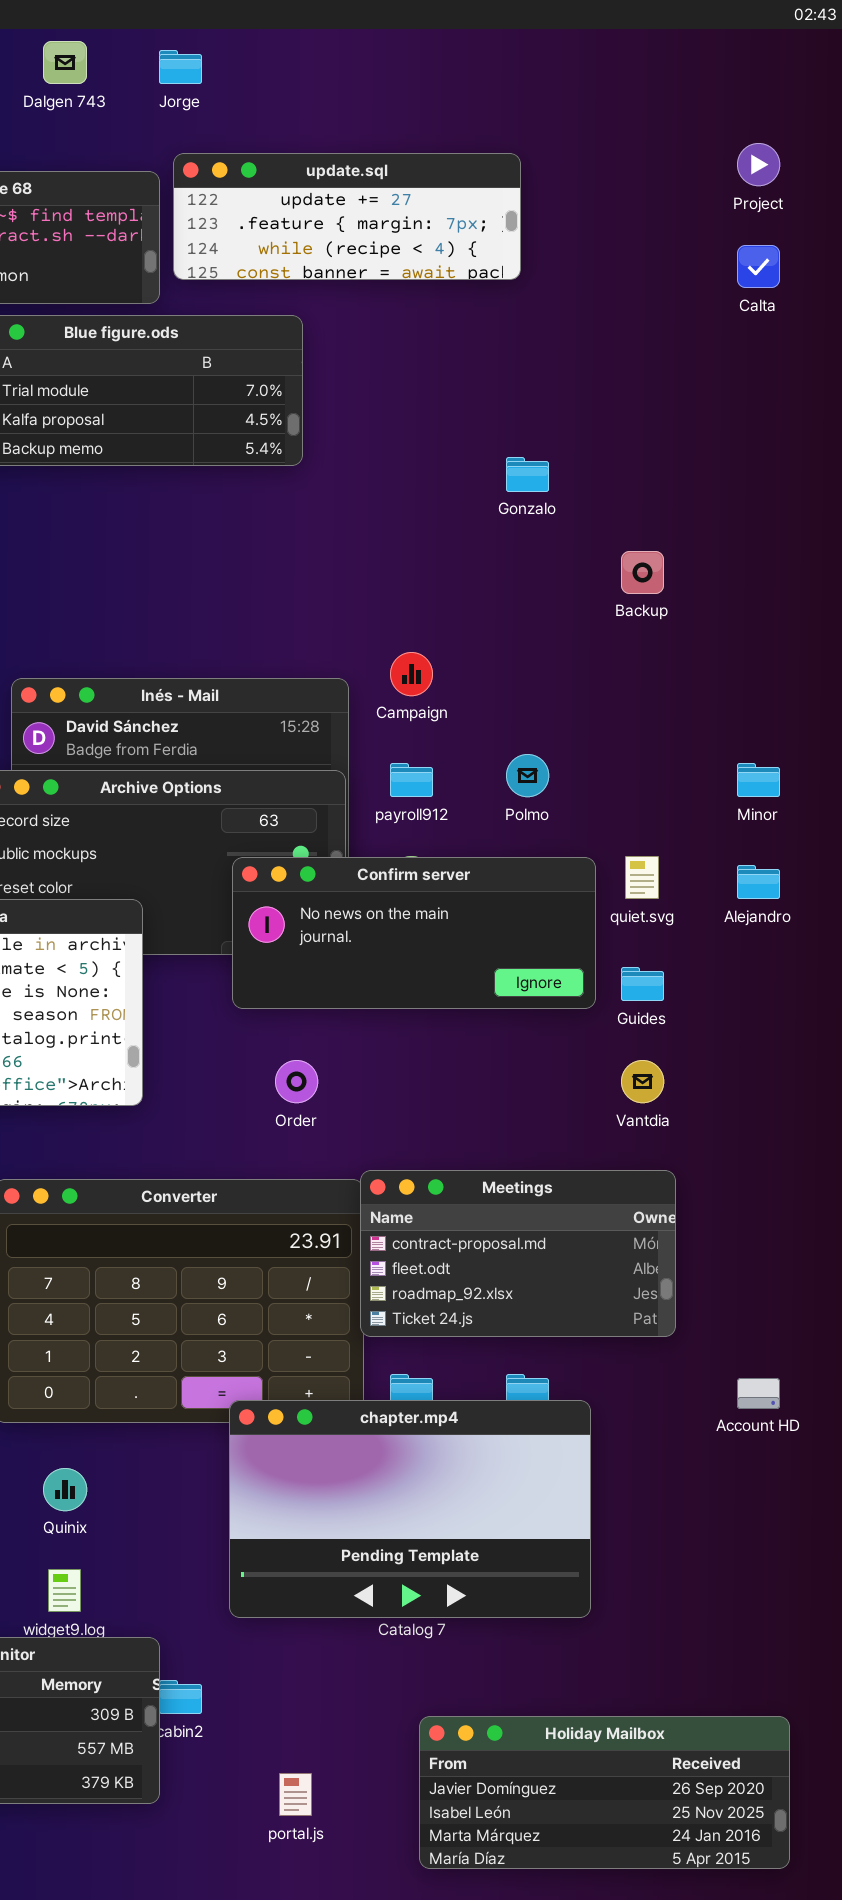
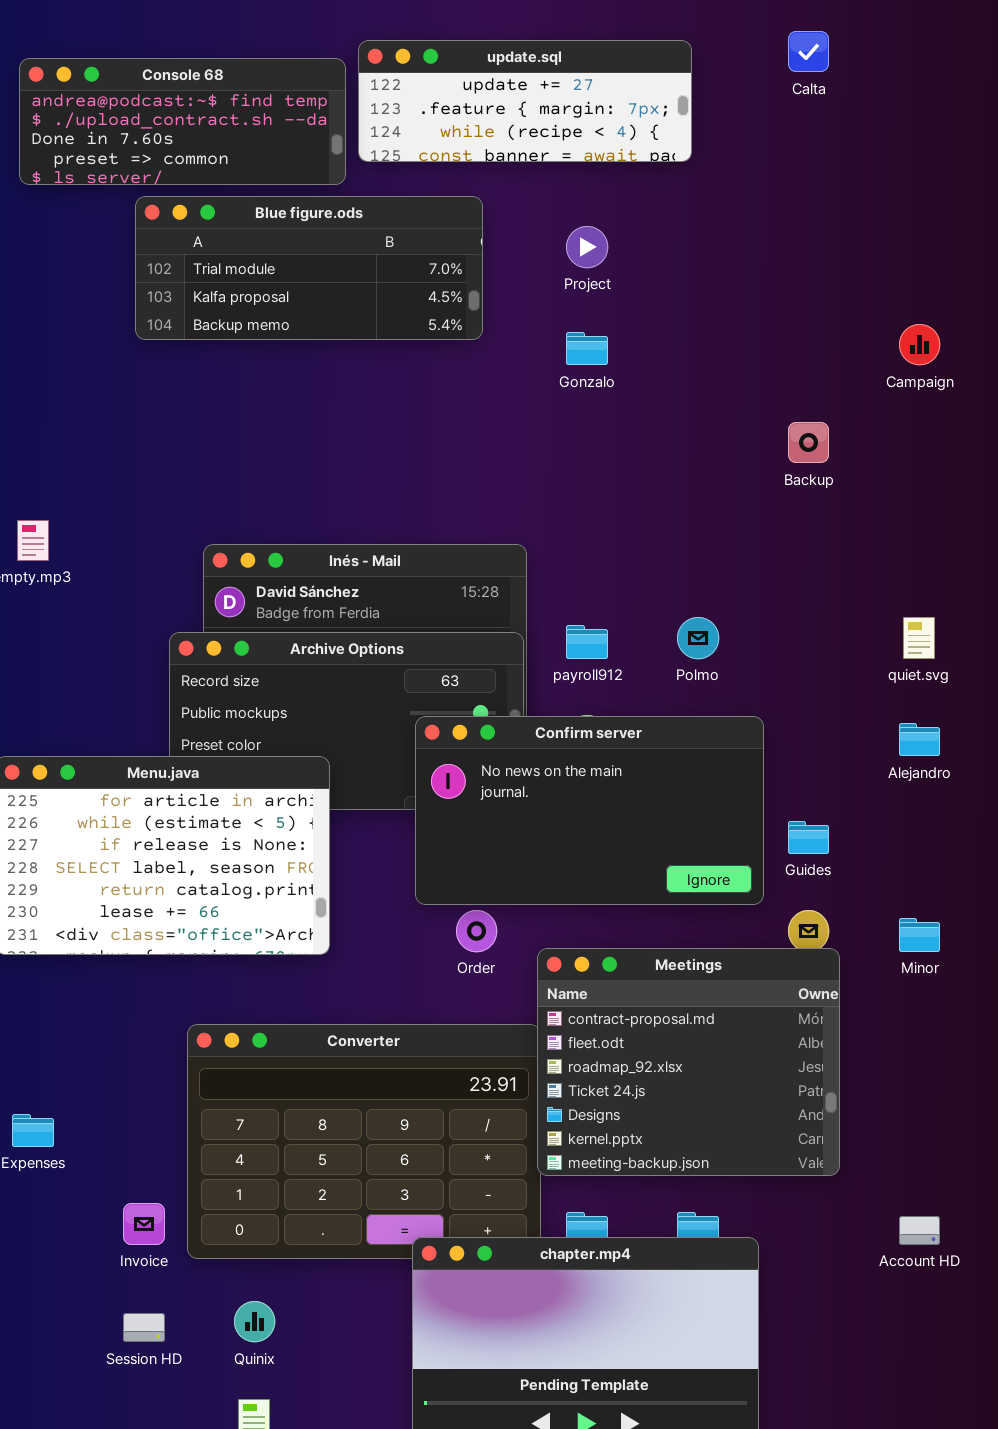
Project: [737,143,780,186] -> [566,226,608,268], moved
Calta: [737,245,780,288] -> [788,31,829,72], moved
Gonzalo: [506,457,549,492] -> [566,332,608,365], moved
Campaign: [390,652,433,696] -> [899,324,940,365], moved
Minor: [737,763,780,797] -> [899,918,940,952], moved
quiet.svg: [625,856,659,899] -> [903,617,935,659], moved
Confirm server: [232,857,596,1009] -> [415,716,764,905], resized
Meetings: [360,1170,676,1337] -> [537,948,840,1176], resized

